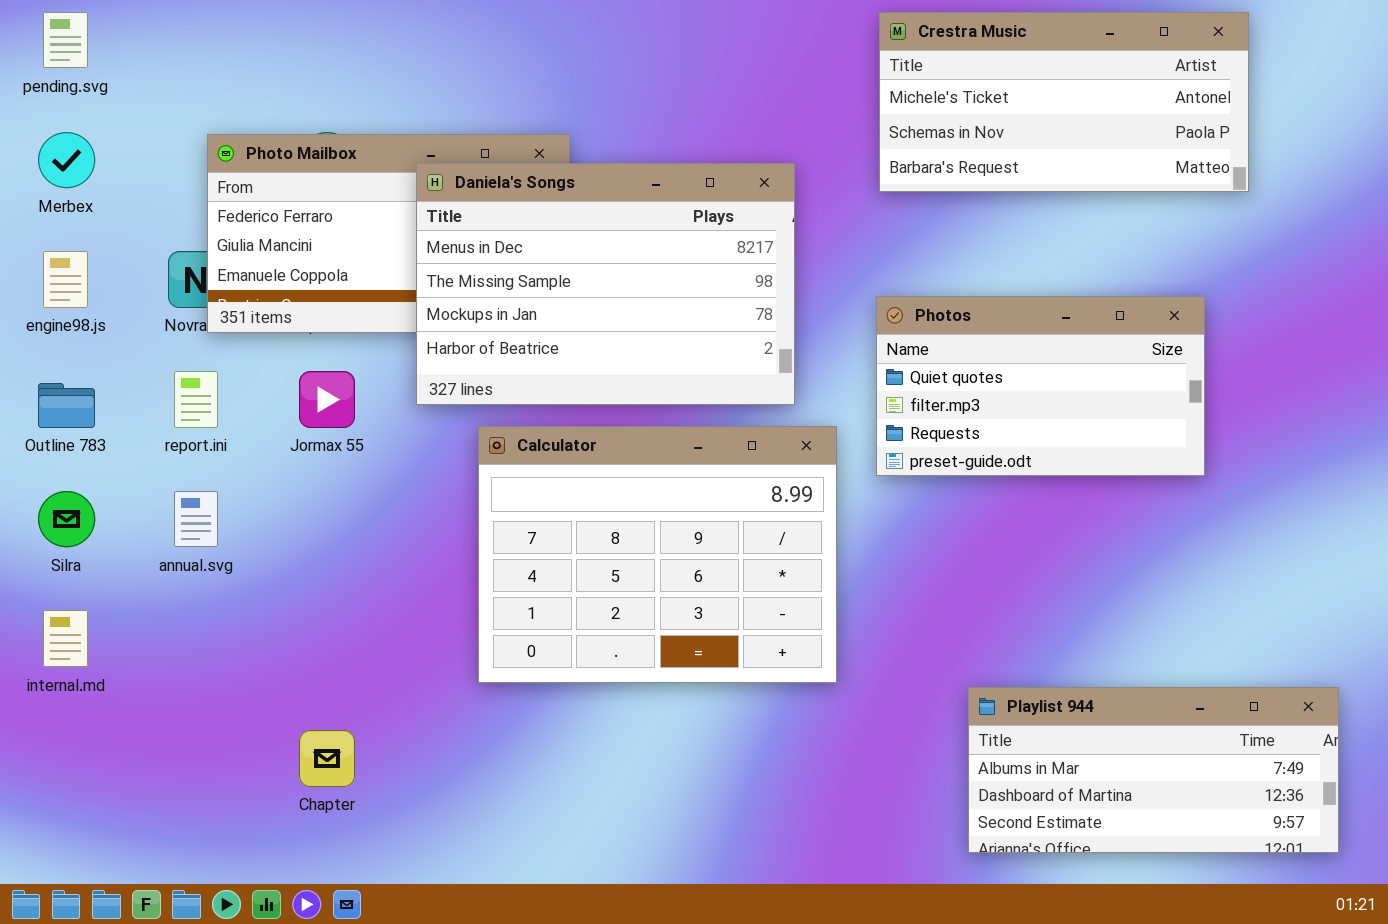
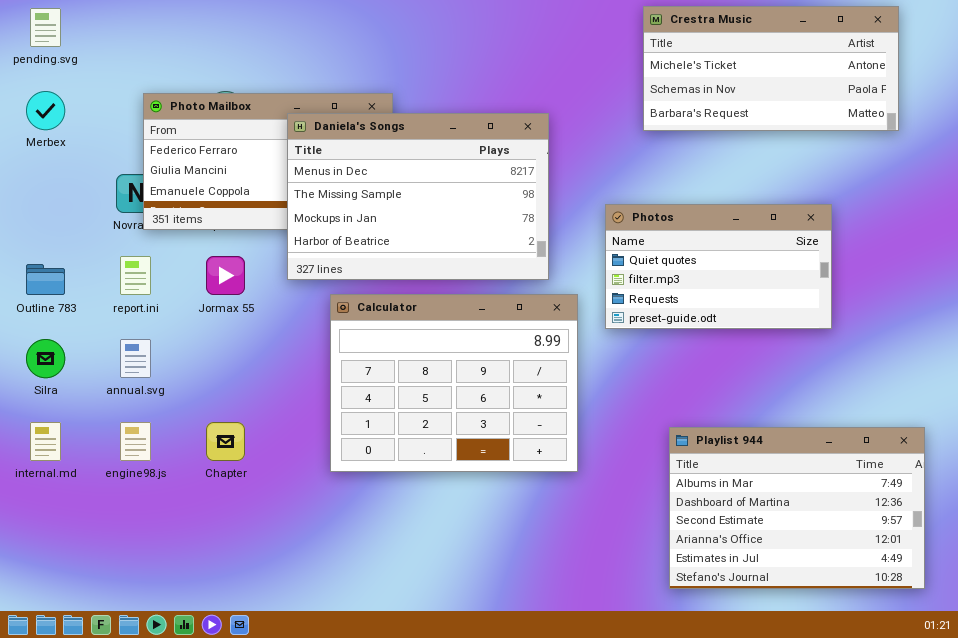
Crestra Music: [879,12,1249,192] -> [643,6,899,131], moved
engine98.js: [43,251,88,308] -> [120,422,151,461], moved
Playlist 944: [968,687,1339,853] -> [669,427,925,589], resized
Chapter: [299,730,355,787] -> [206,422,245,461], moved

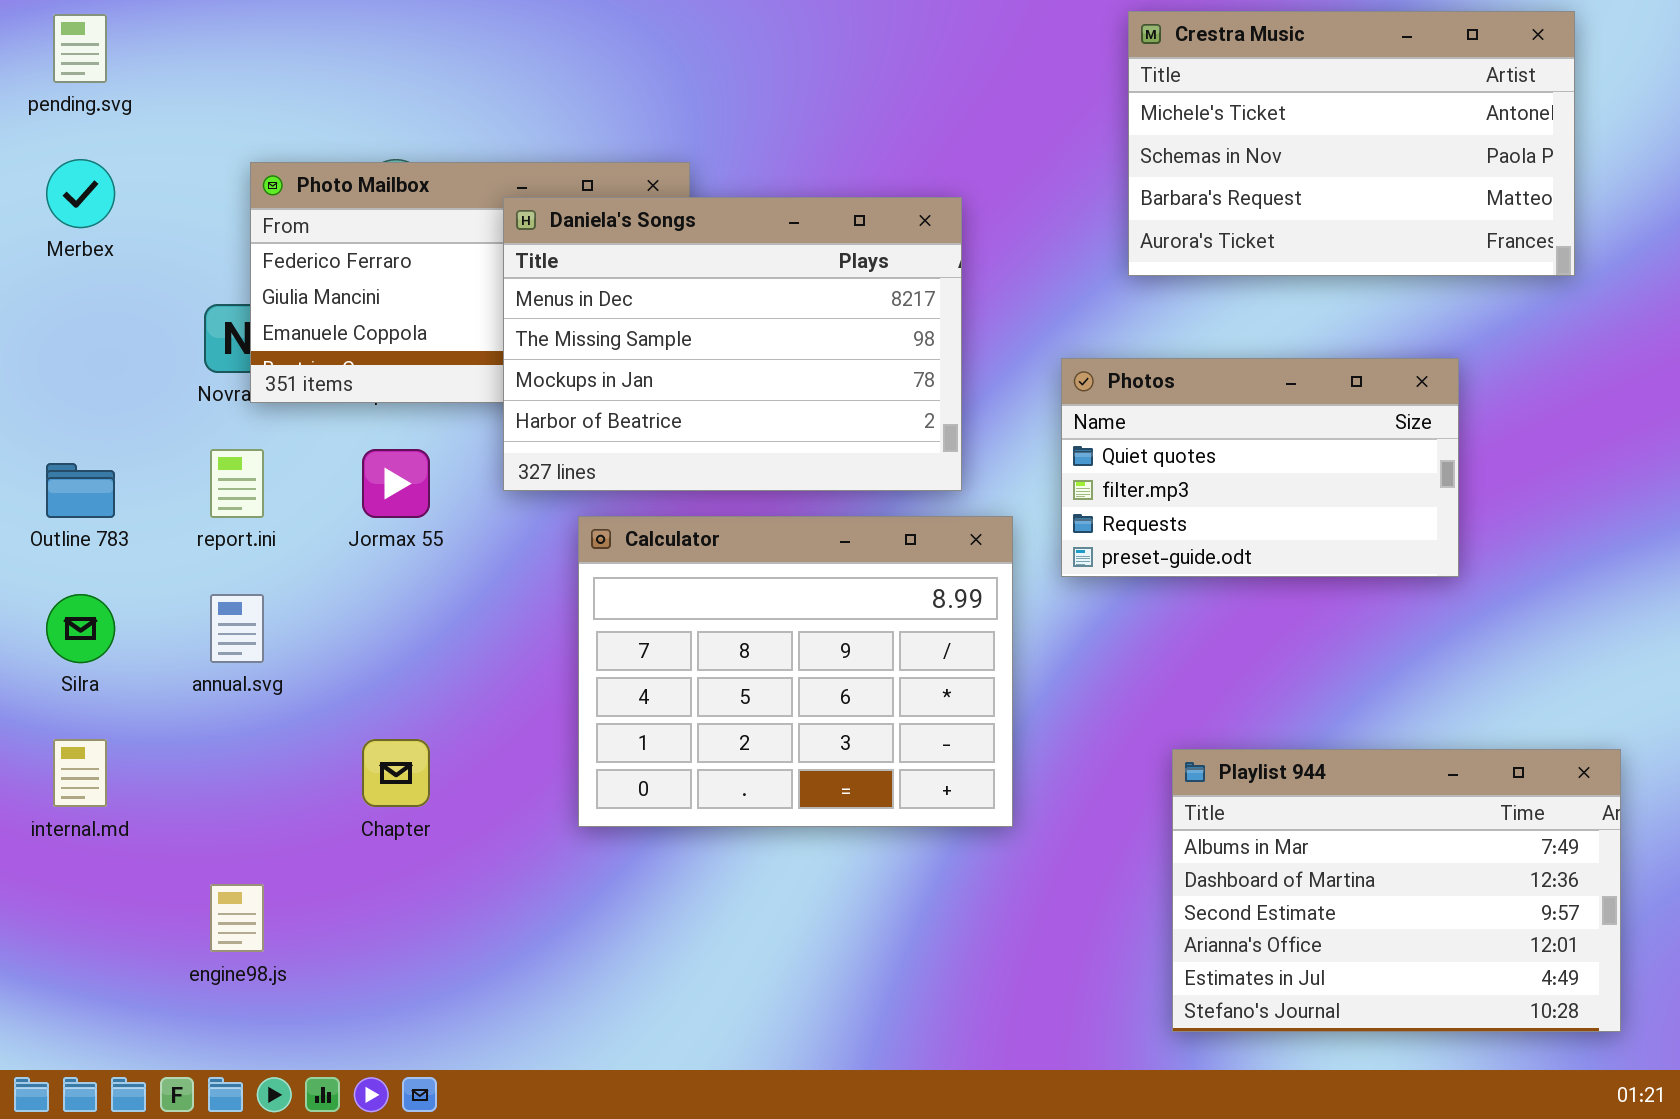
Crestra Music: [643,6,899,131] -> [1128,11,1575,276], resized
engine98.js: [120,422,151,461] -> [210,884,264,952], moved

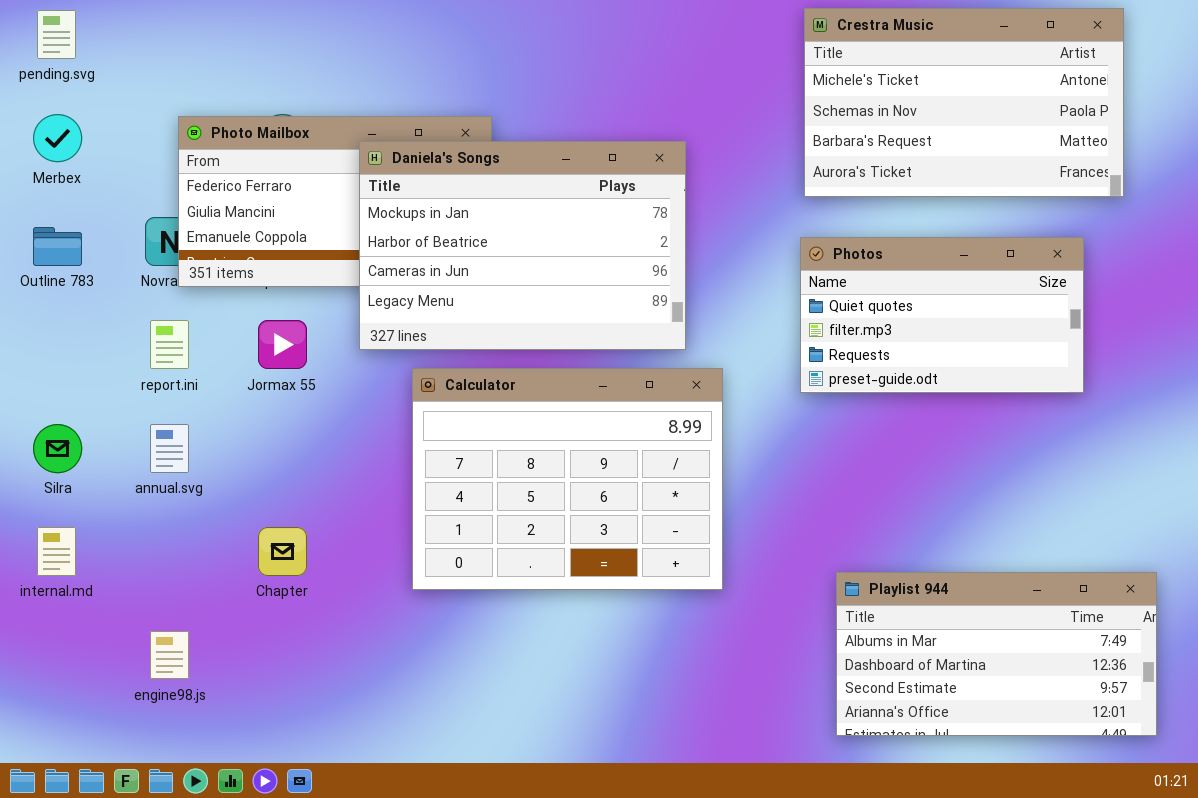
Daniela's Songs: [503,197,962,491] -> [359,141,686,350], scrolled down 2 rows
Photos: [1061,358,1459,577] -> [800,237,1084,393], moved
Outline 783: [46,463,115,518] -> [33,227,82,266], moved
Playlist 944: [1172,749,1621,1032] -> [836,572,1157,736], resized

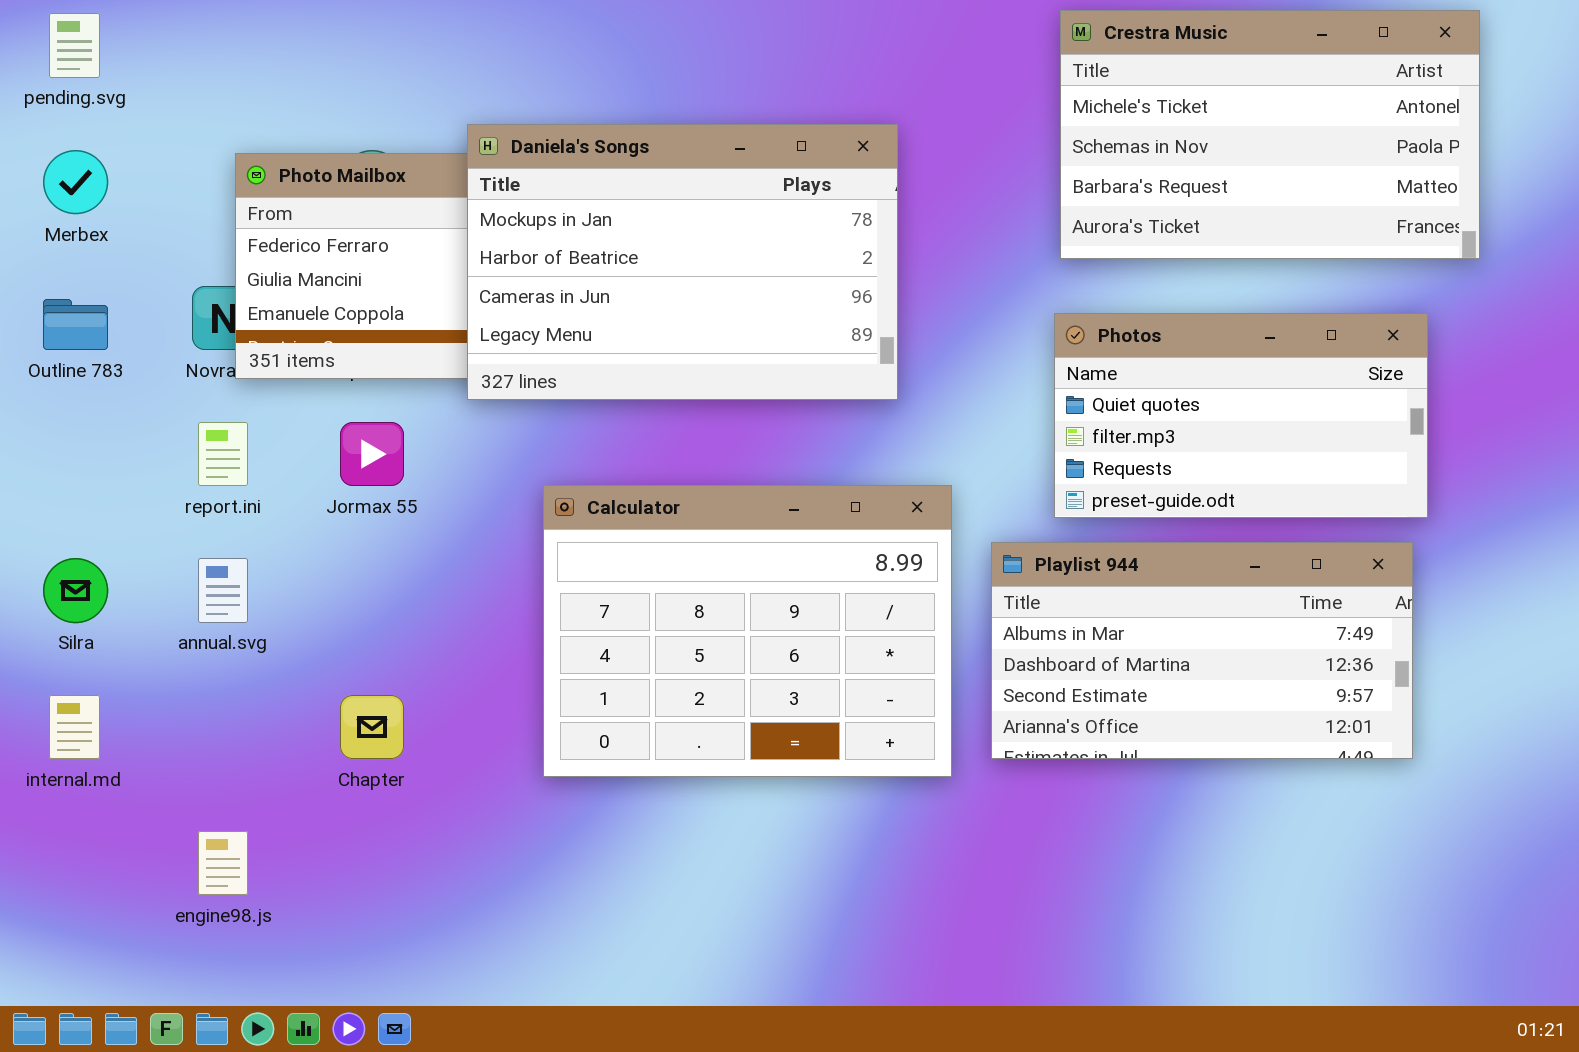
Daniela's Songs: [359,141,686,350] -> [467,124,898,400], moved
Playlist 944: [836,572,1157,736] -> [991,542,1413,759], moved

